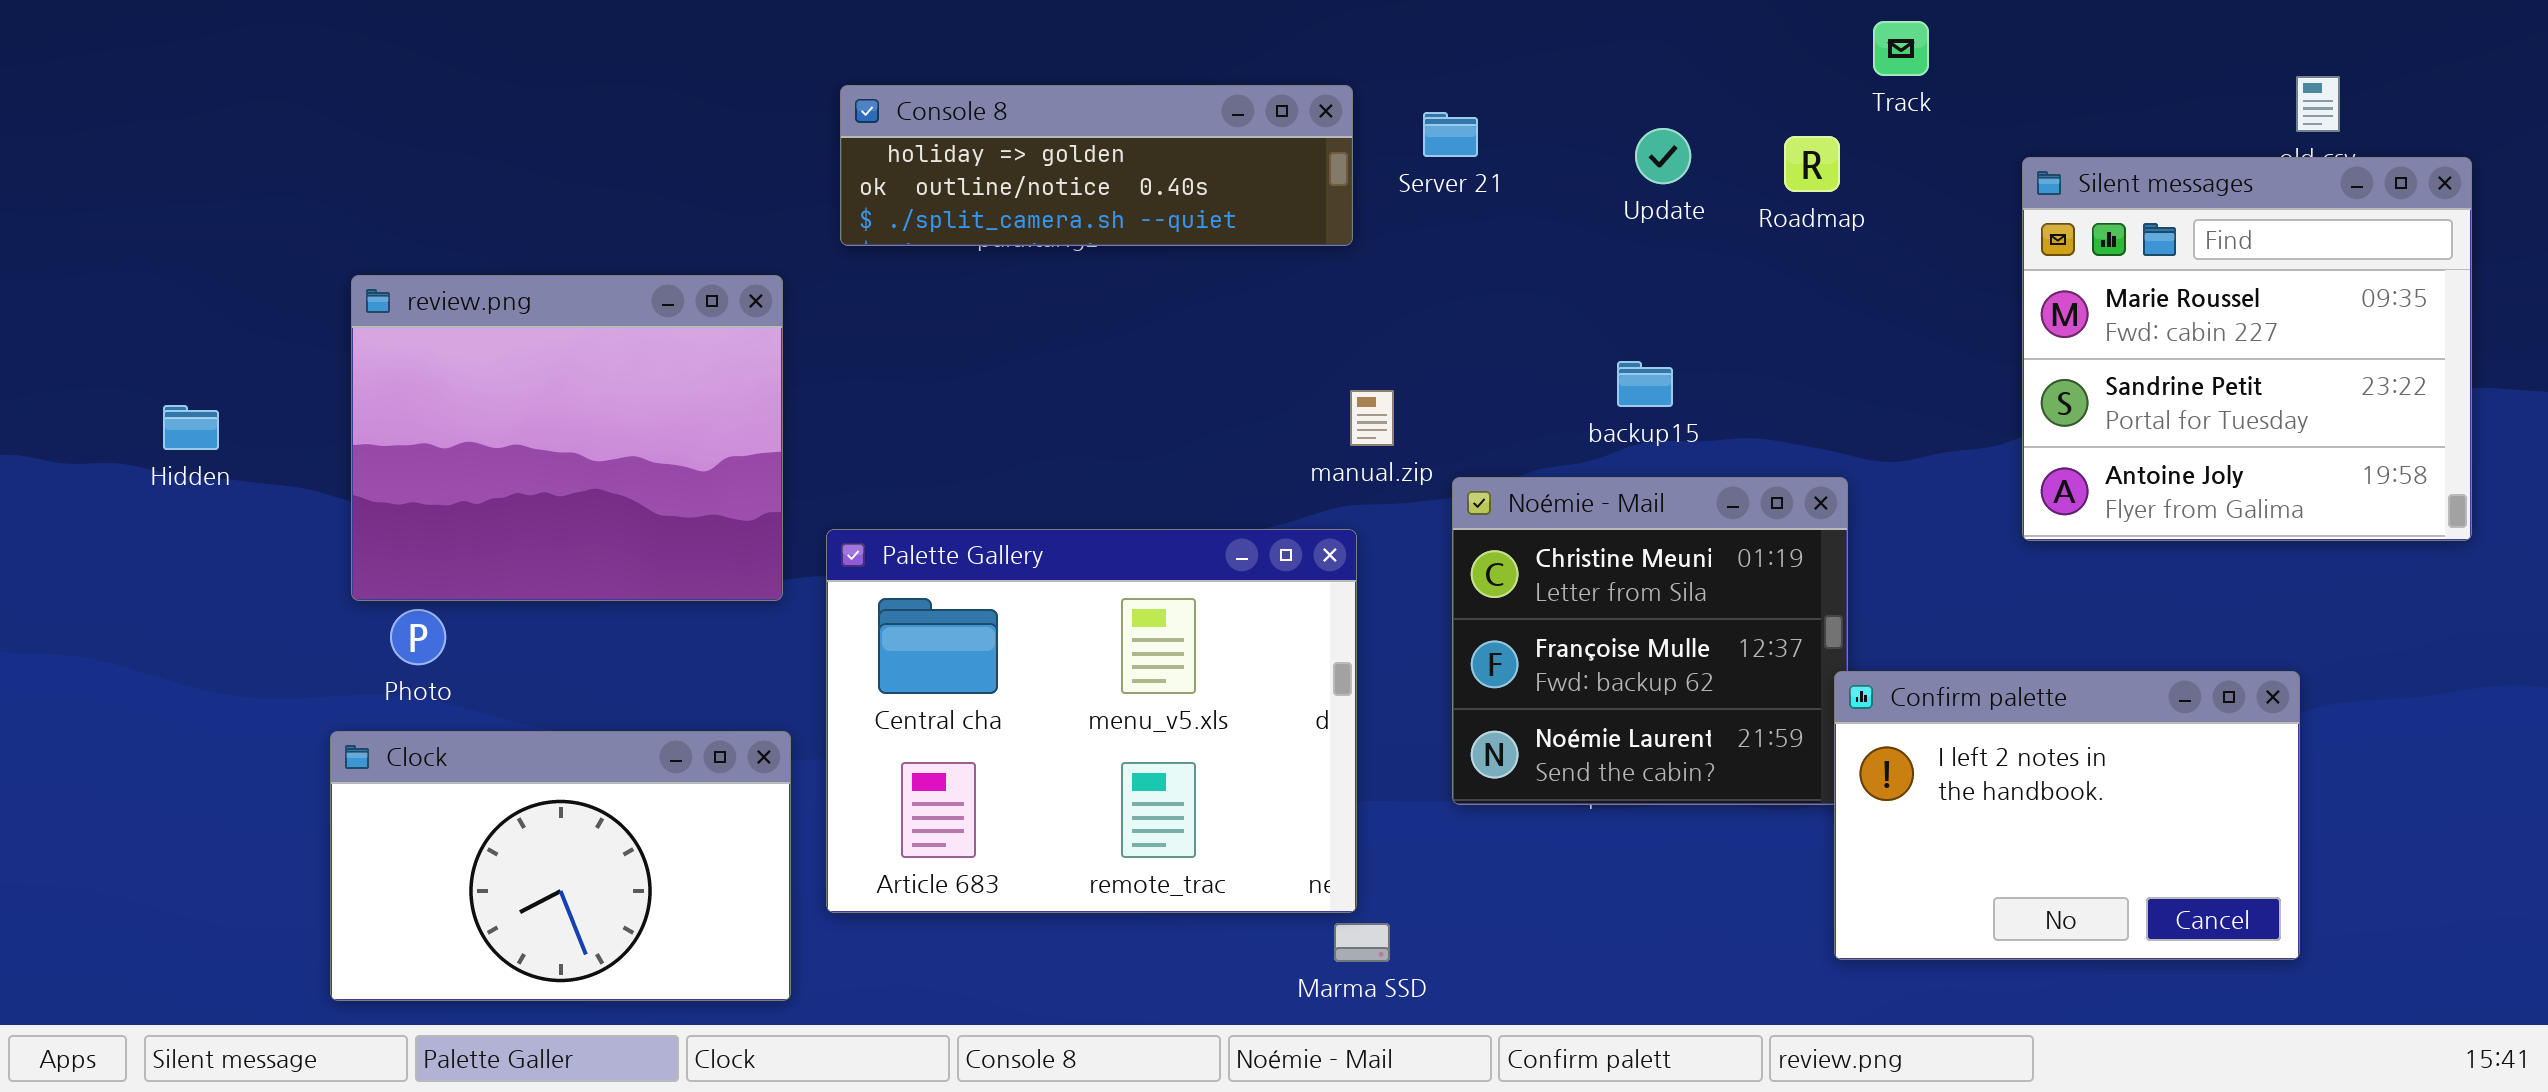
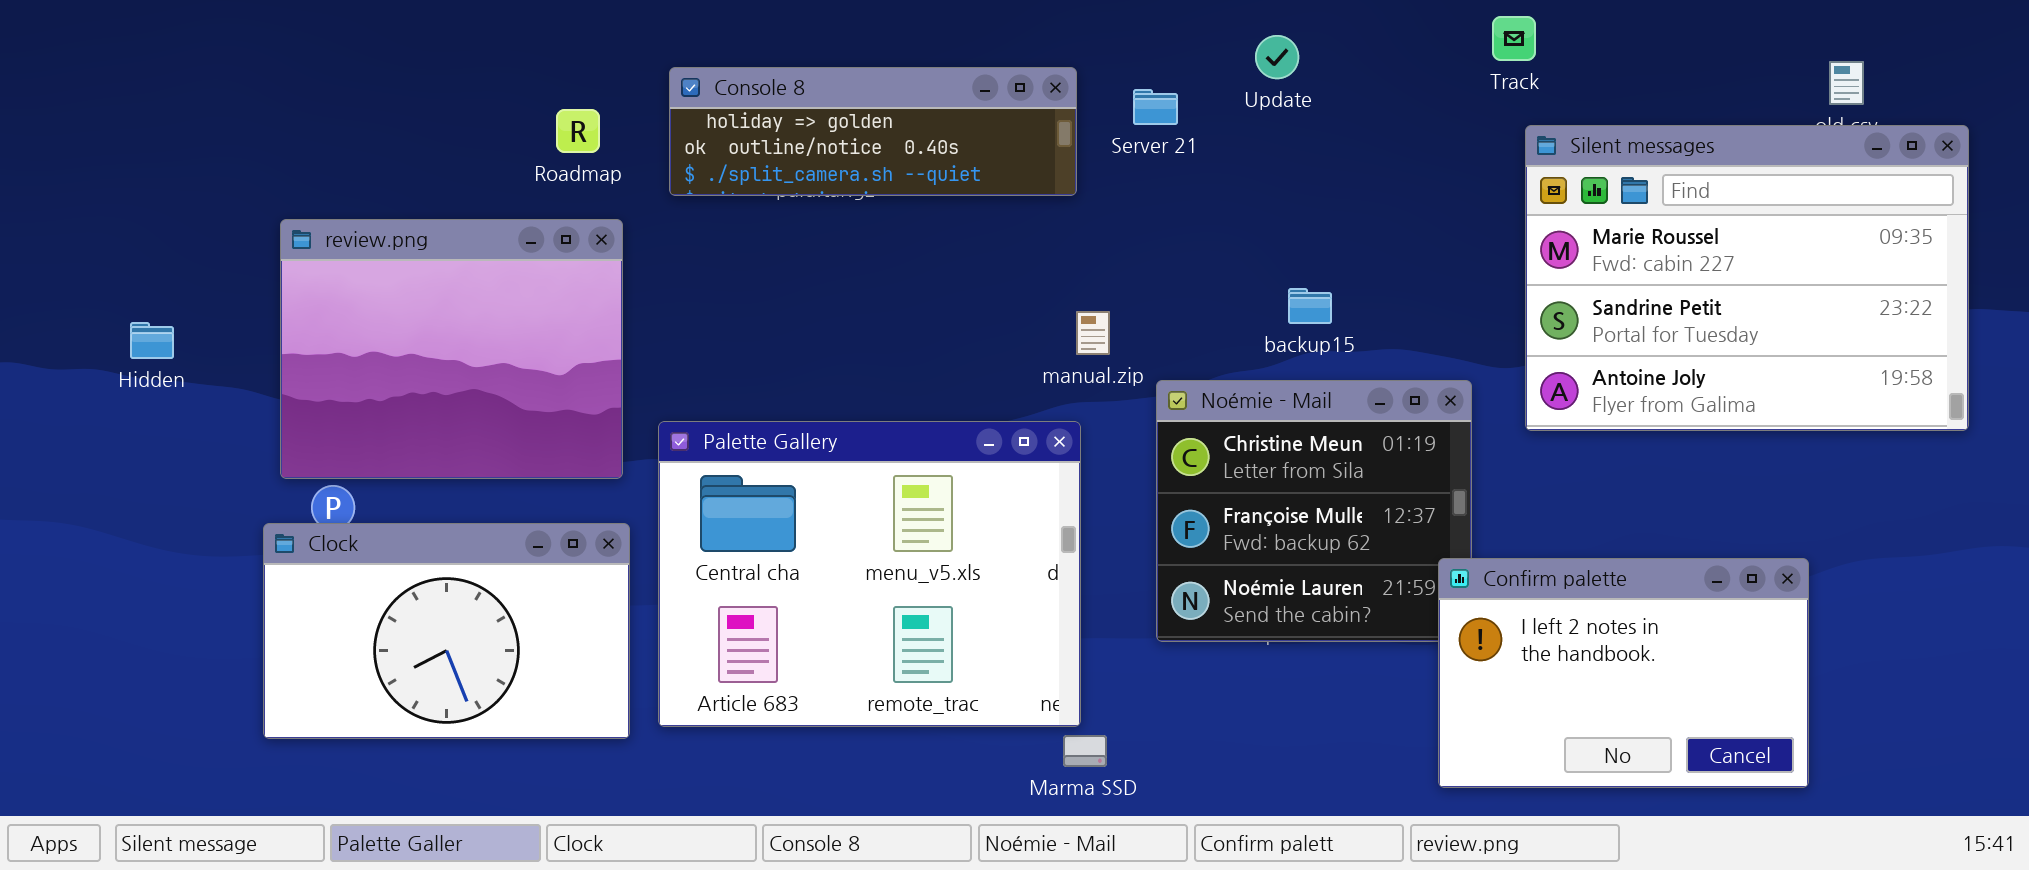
Update: [1635,128,1691,184] -> [1255,35,1299,79], moved
Roadmap: [1784,136,1840,192] -> [556,109,600,153], moved
Silent messages: [2022,157,2472,541] -> [1525,125,1969,431], resized
Confirm palette: [1834,671,2300,960] -> [1438,558,1809,788], moved
Clock: [330,731,791,1001] -> [263,523,630,739], moved

